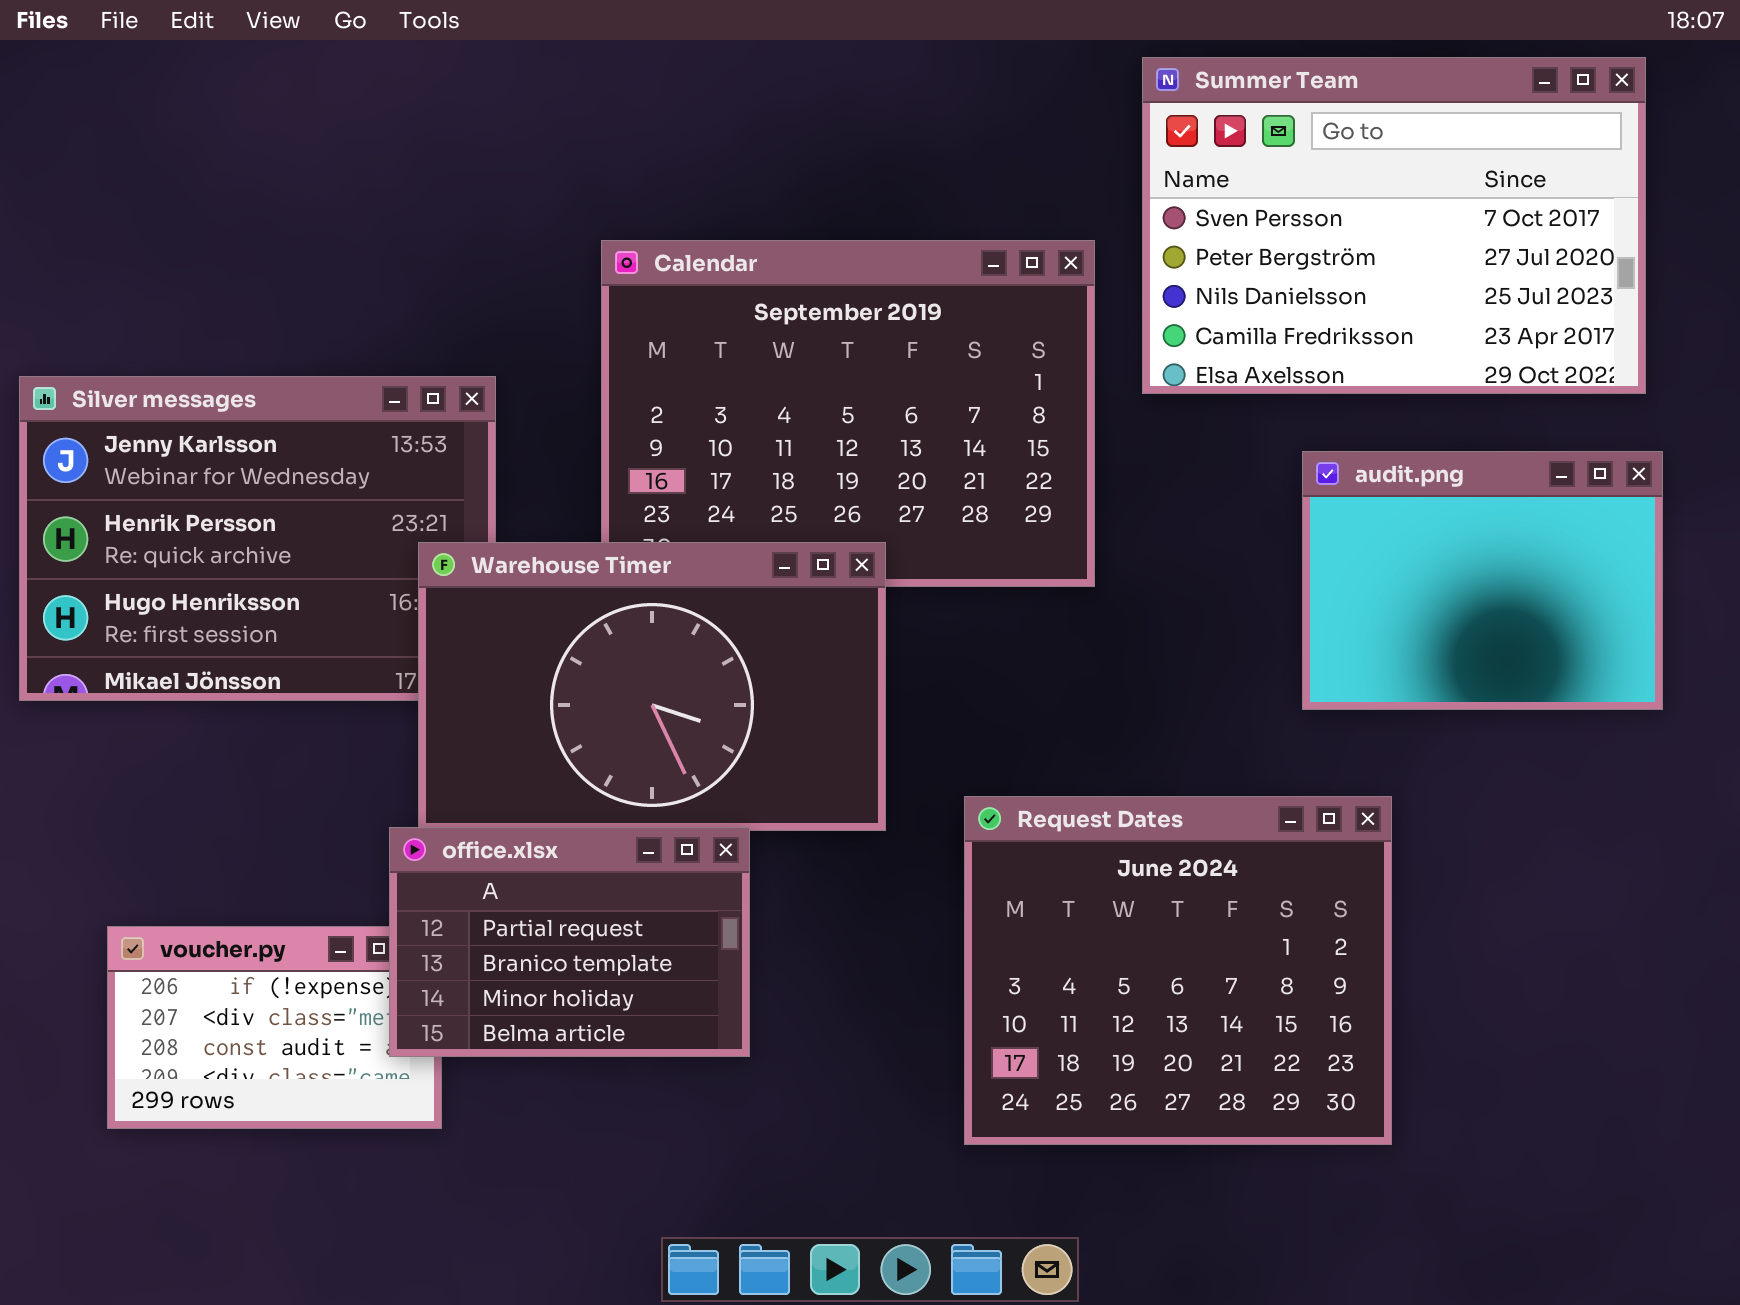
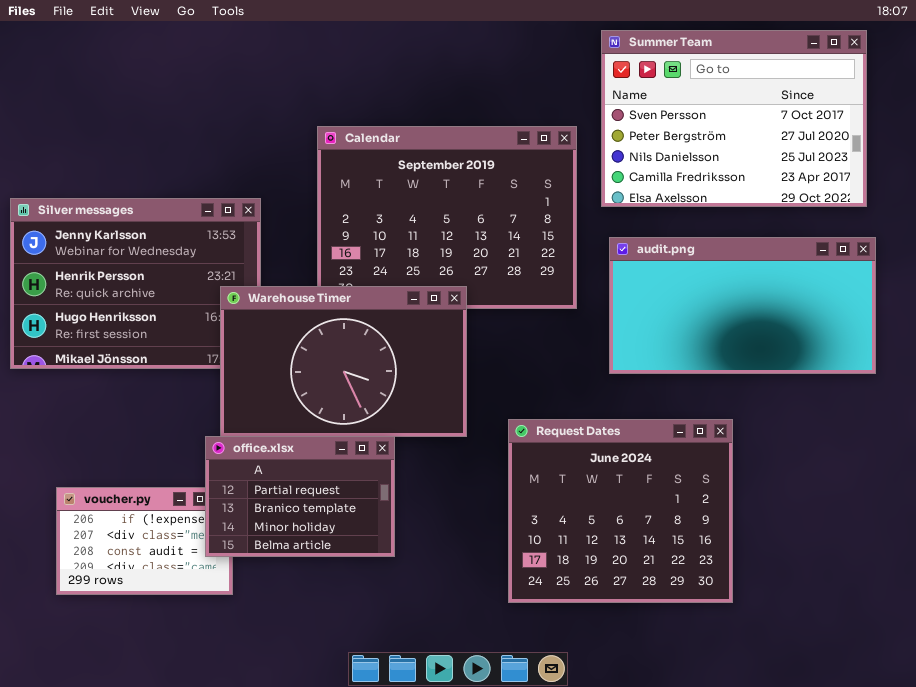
audit.png: [1302,451,1663,710] -> [609,237,876,374], resized

